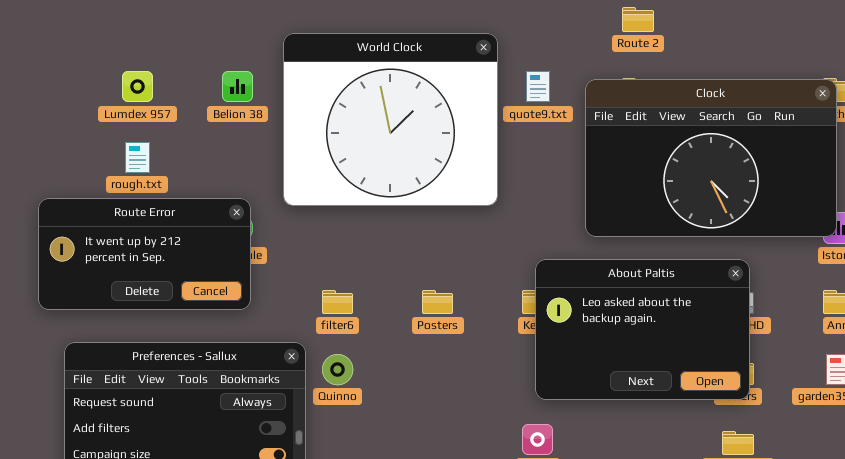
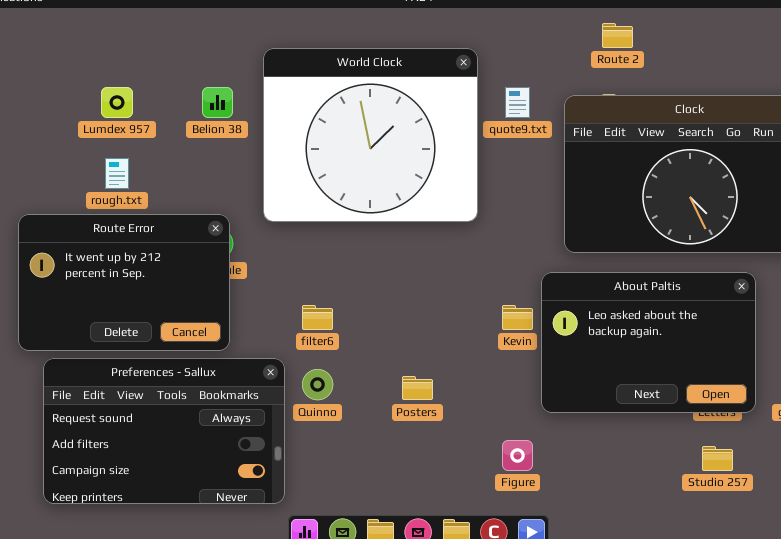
Route Error: [38,198,251,310] -> [18,214,230,351], resized
About Paltis: [535,259,750,400] -> [541,272,756,413], moved
Posters: [422,290,453,314] -> [402,376,433,400], moved

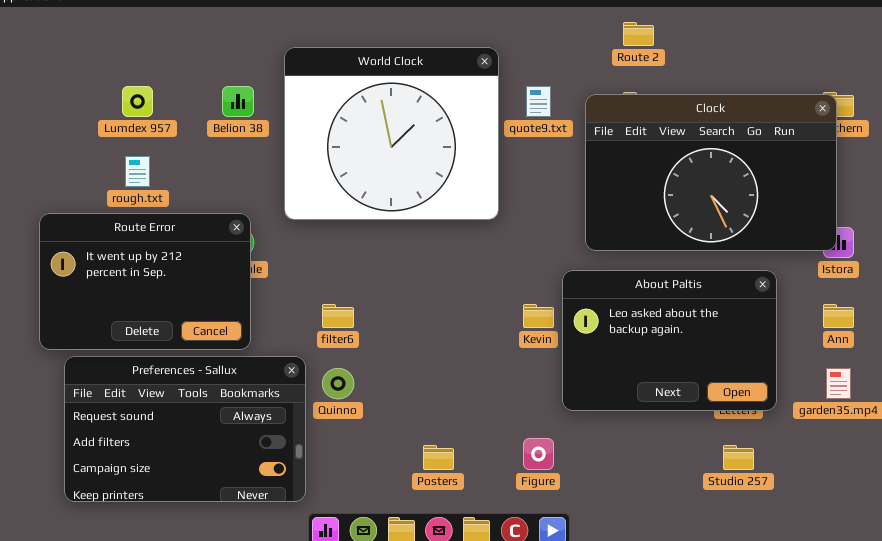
Posters: [402,376,433,400] -> [423,445,454,470], moved

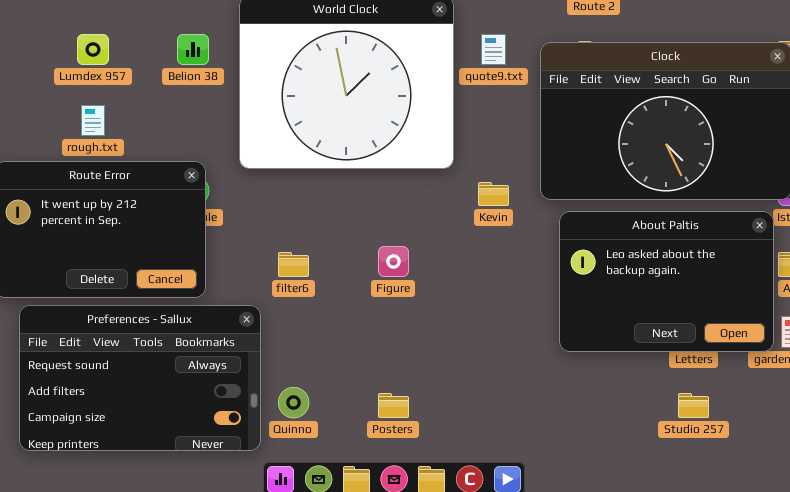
About Paltis: [562,270,777,411] -> [559,211,774,352], moved
Kevin: [523,304,554,328] -> [478,182,509,206], moved
Quinno: [322,368,354,399] -> [278,387,309,418], moved
Figure: [523,438,554,470] -> [378,246,409,277], moved

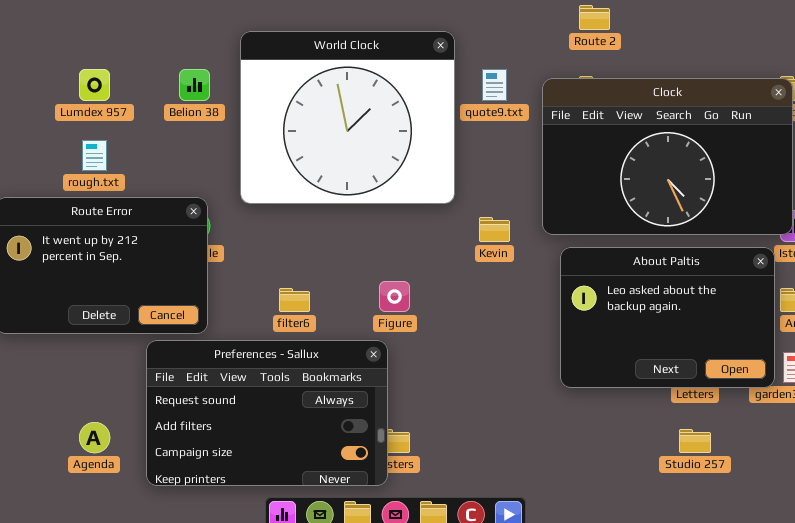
Preferences - Sallux: [19,305,261,451] -> [146,340,388,486], moved

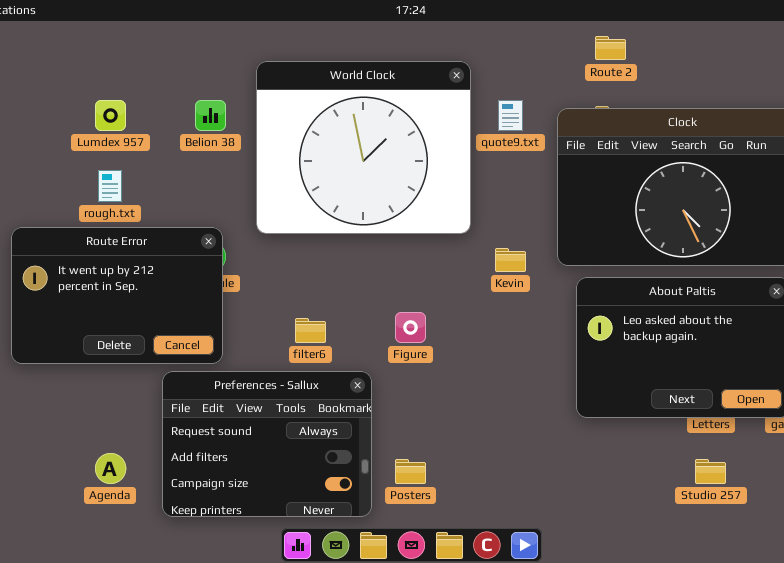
Preferences - Sallux: [146,340,388,486] -> [162,371,372,517], resized

